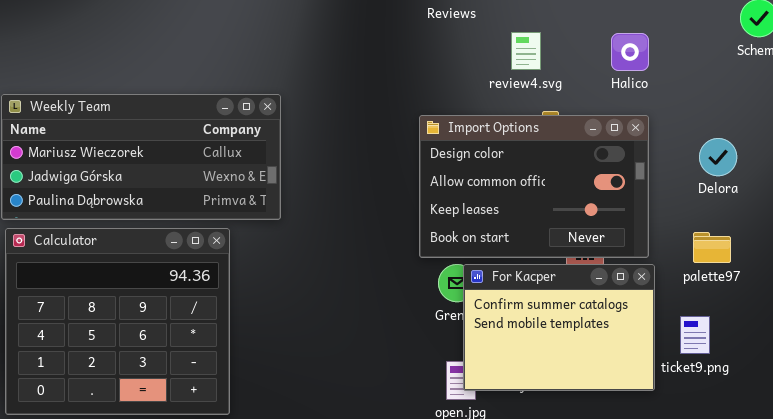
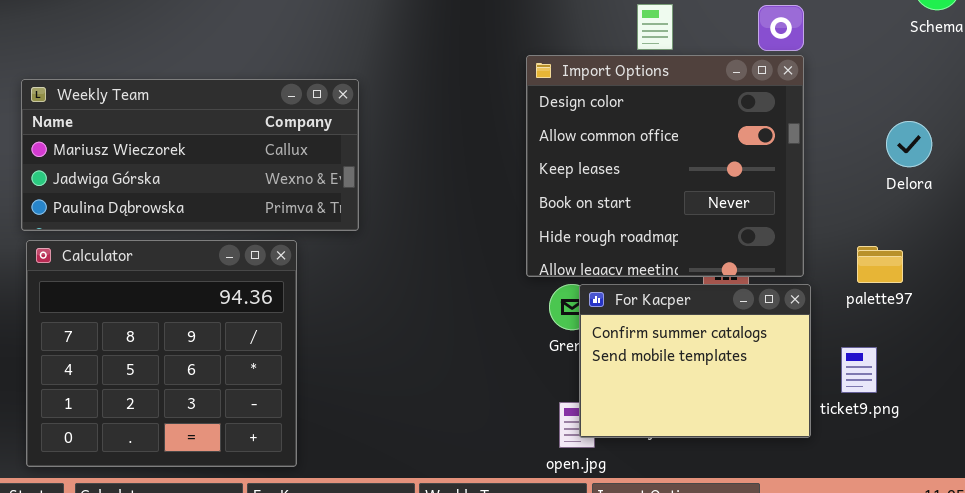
Import Options: [419,115,649,258] -> [526,55,804,277], resized
Delora: [699,138,737,176] -> [886,121,932,167], moved

